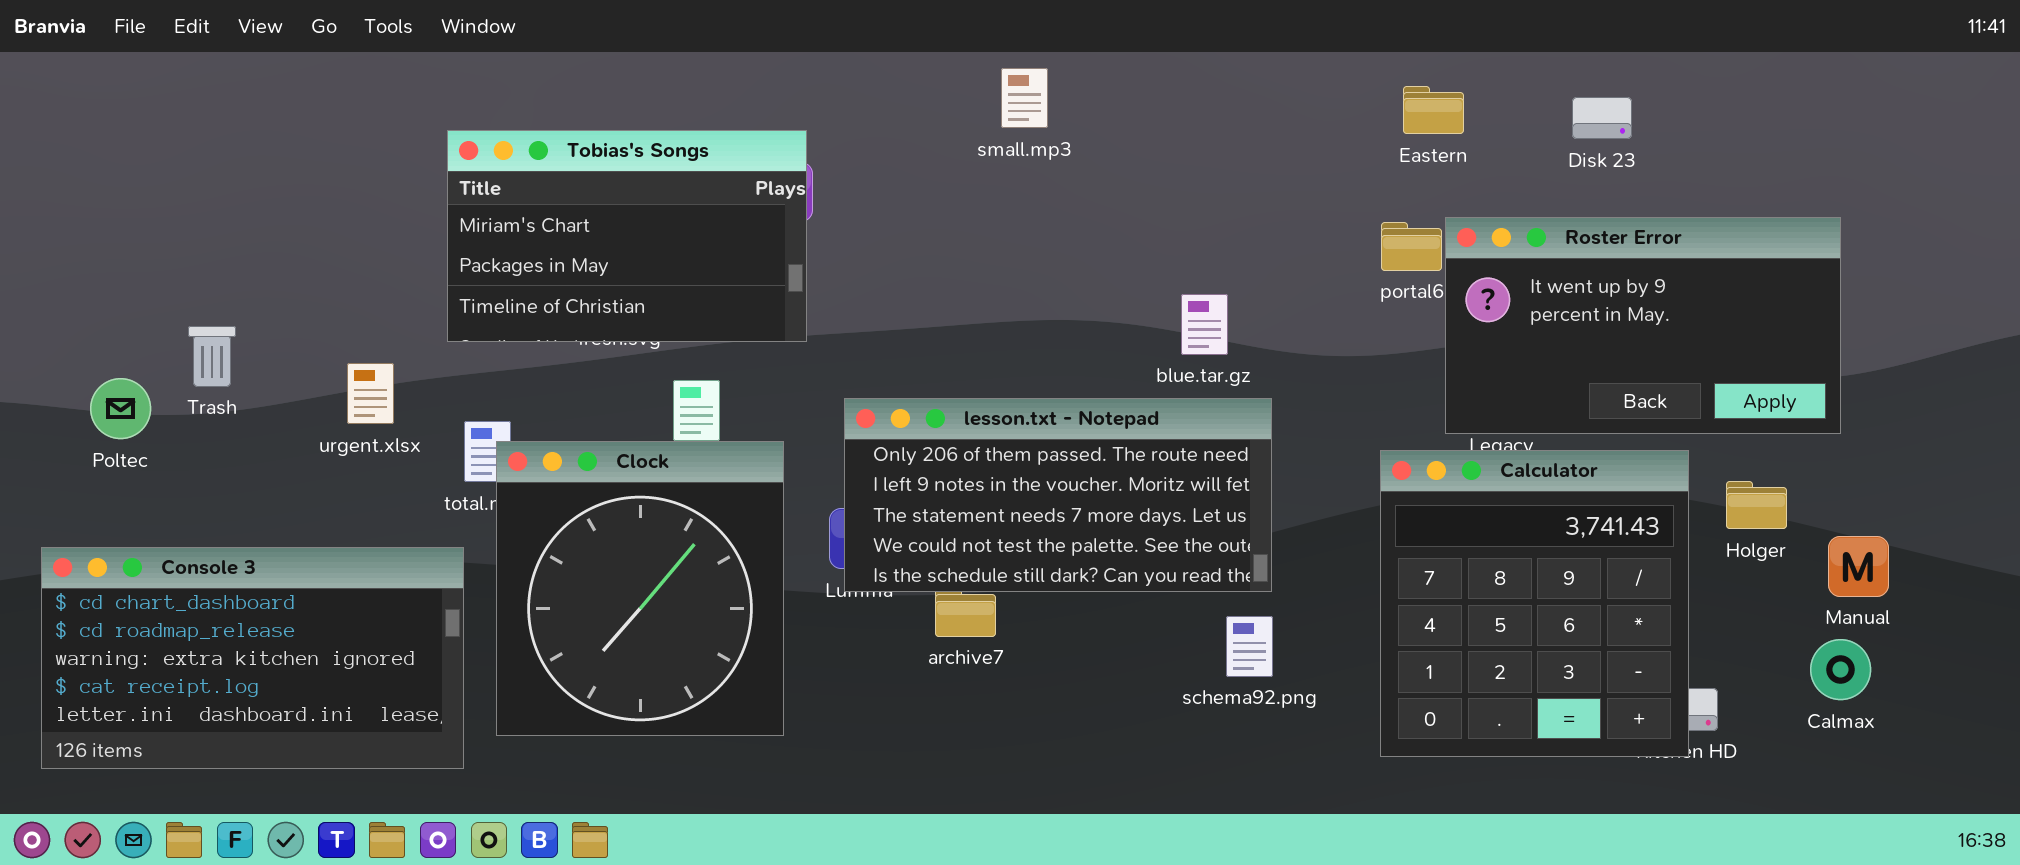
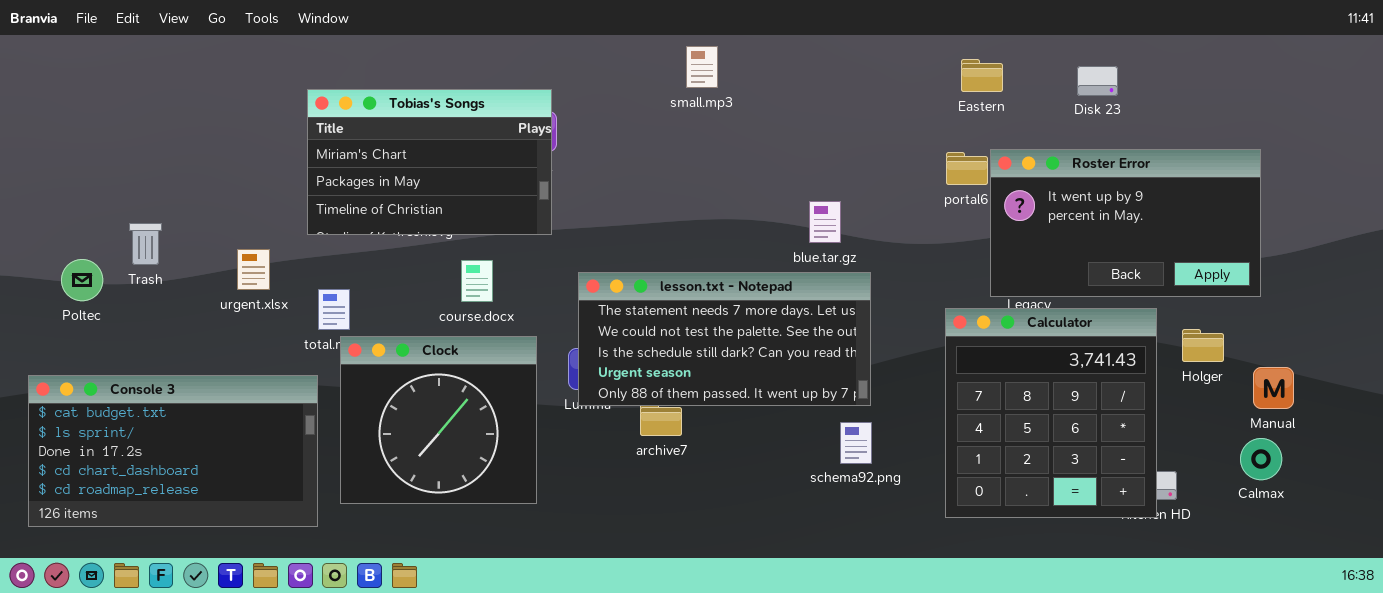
lesson.txt - Notepad: [844,398,1272,592] -> [578,272,871,406], scrolled down 2 rows
Clock: [496,441,784,736] -> [340,336,537,504], resized
Console 3: [41,547,464,769] -> [28,375,318,527], scrolled up 3 rows

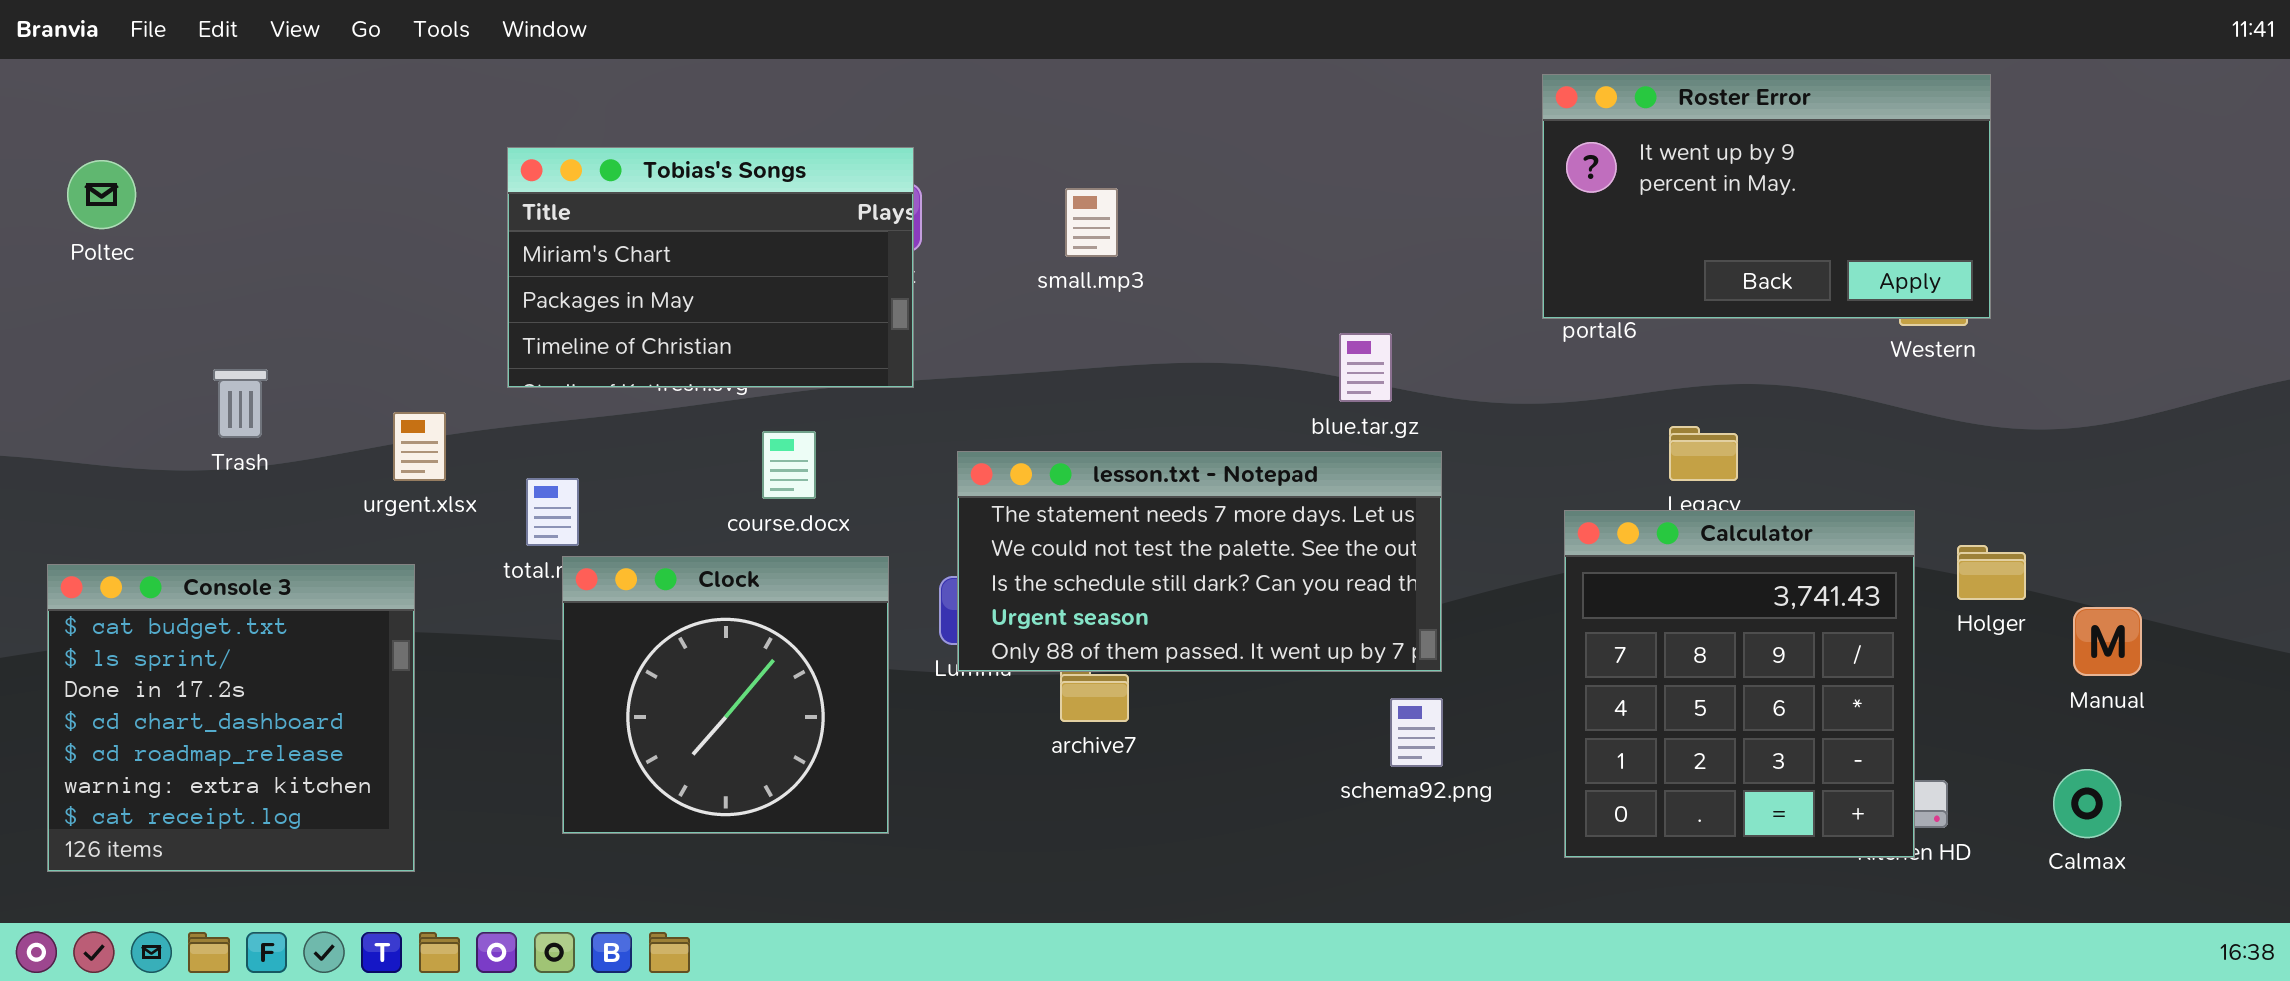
small.mp3: [686,46,718,88] -> [1065,188,1118,257], moved
Roster Error: [990,149,1261,297] -> [1542,74,1991,319], moved
Poltec: [61,259,103,301] -> [67,160,136,229], moved
Console 3: [28,375,318,527] -> [47,564,415,872], resized
Calmax: [1240,438,1282,480] -> [2053,769,2121,838], moved

